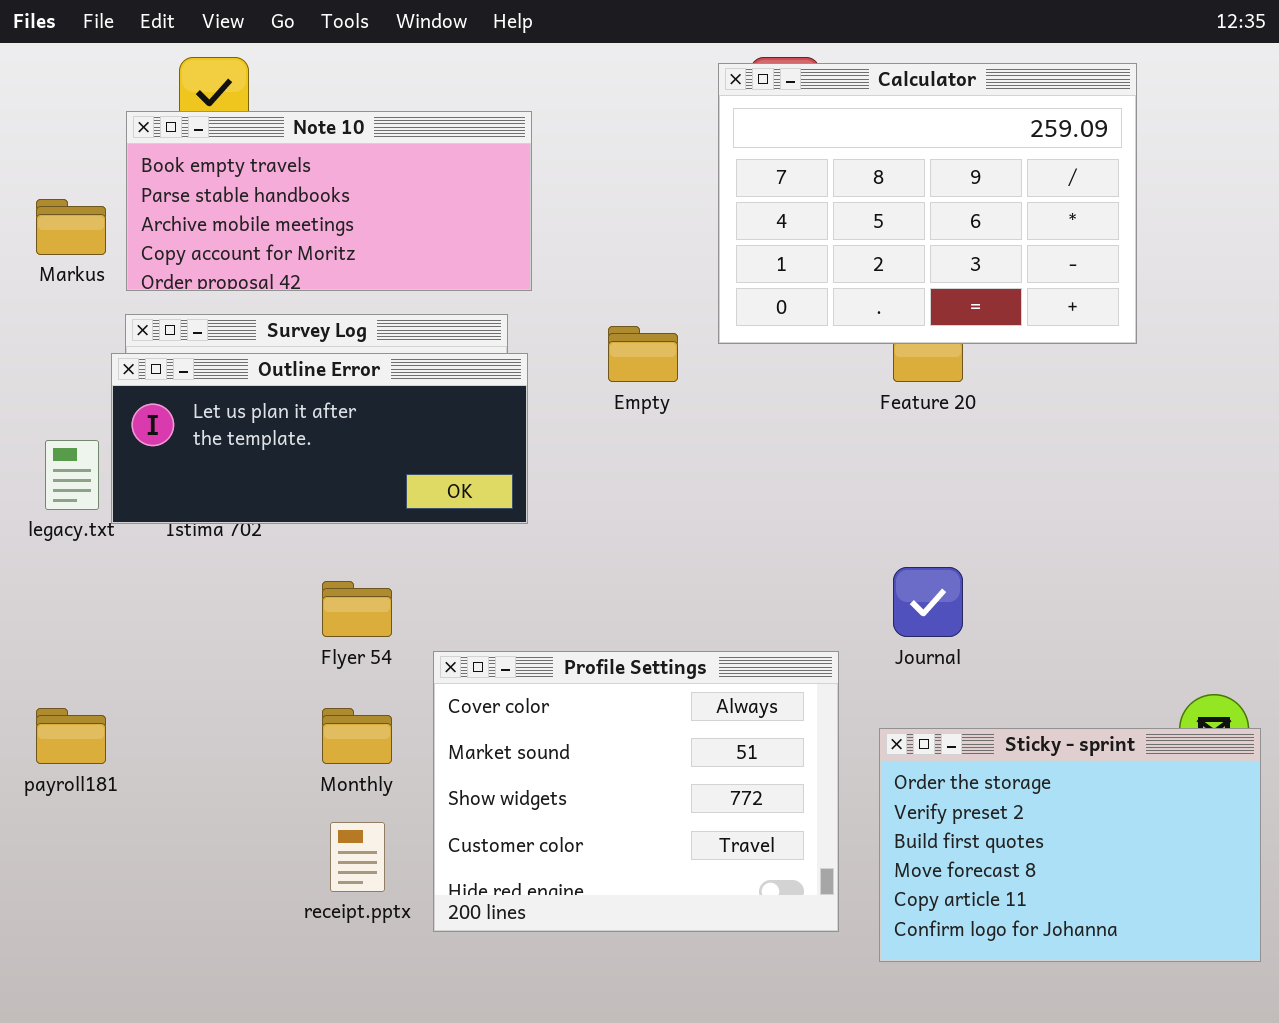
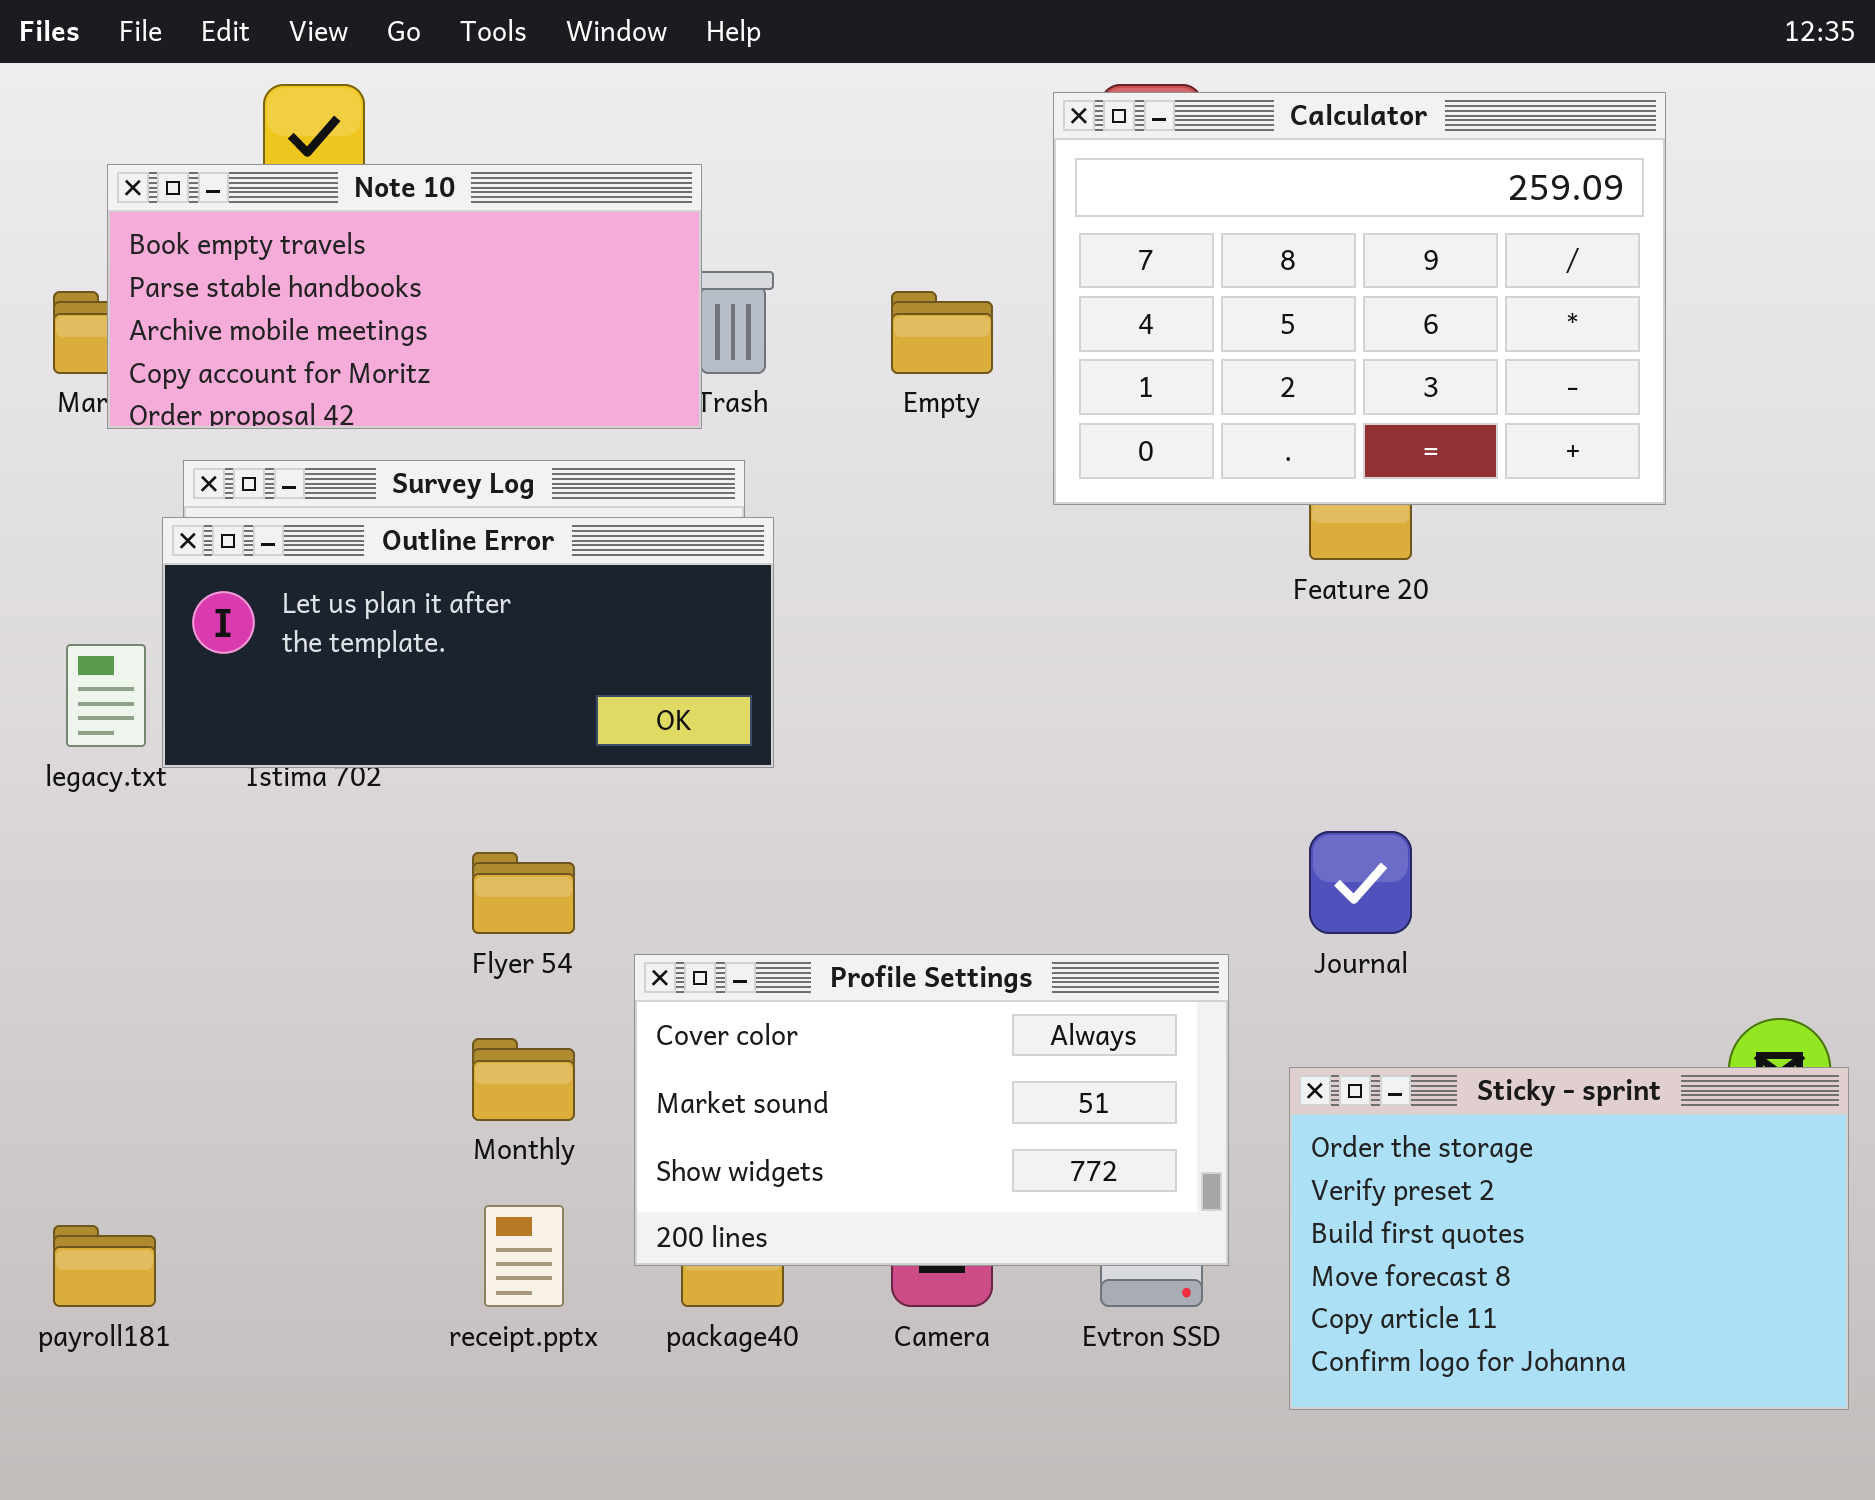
Note 10: [126,111,532,291] -> [107,164,702,429], moved
Empty: [608,326,678,382] -> [891,291,993,374], moved
Profile Settings: [433,651,839,932] -> [634,954,1229,1266], resized
payroll181: [36,708,106,764] -> [53,1225,156,1307], moved

